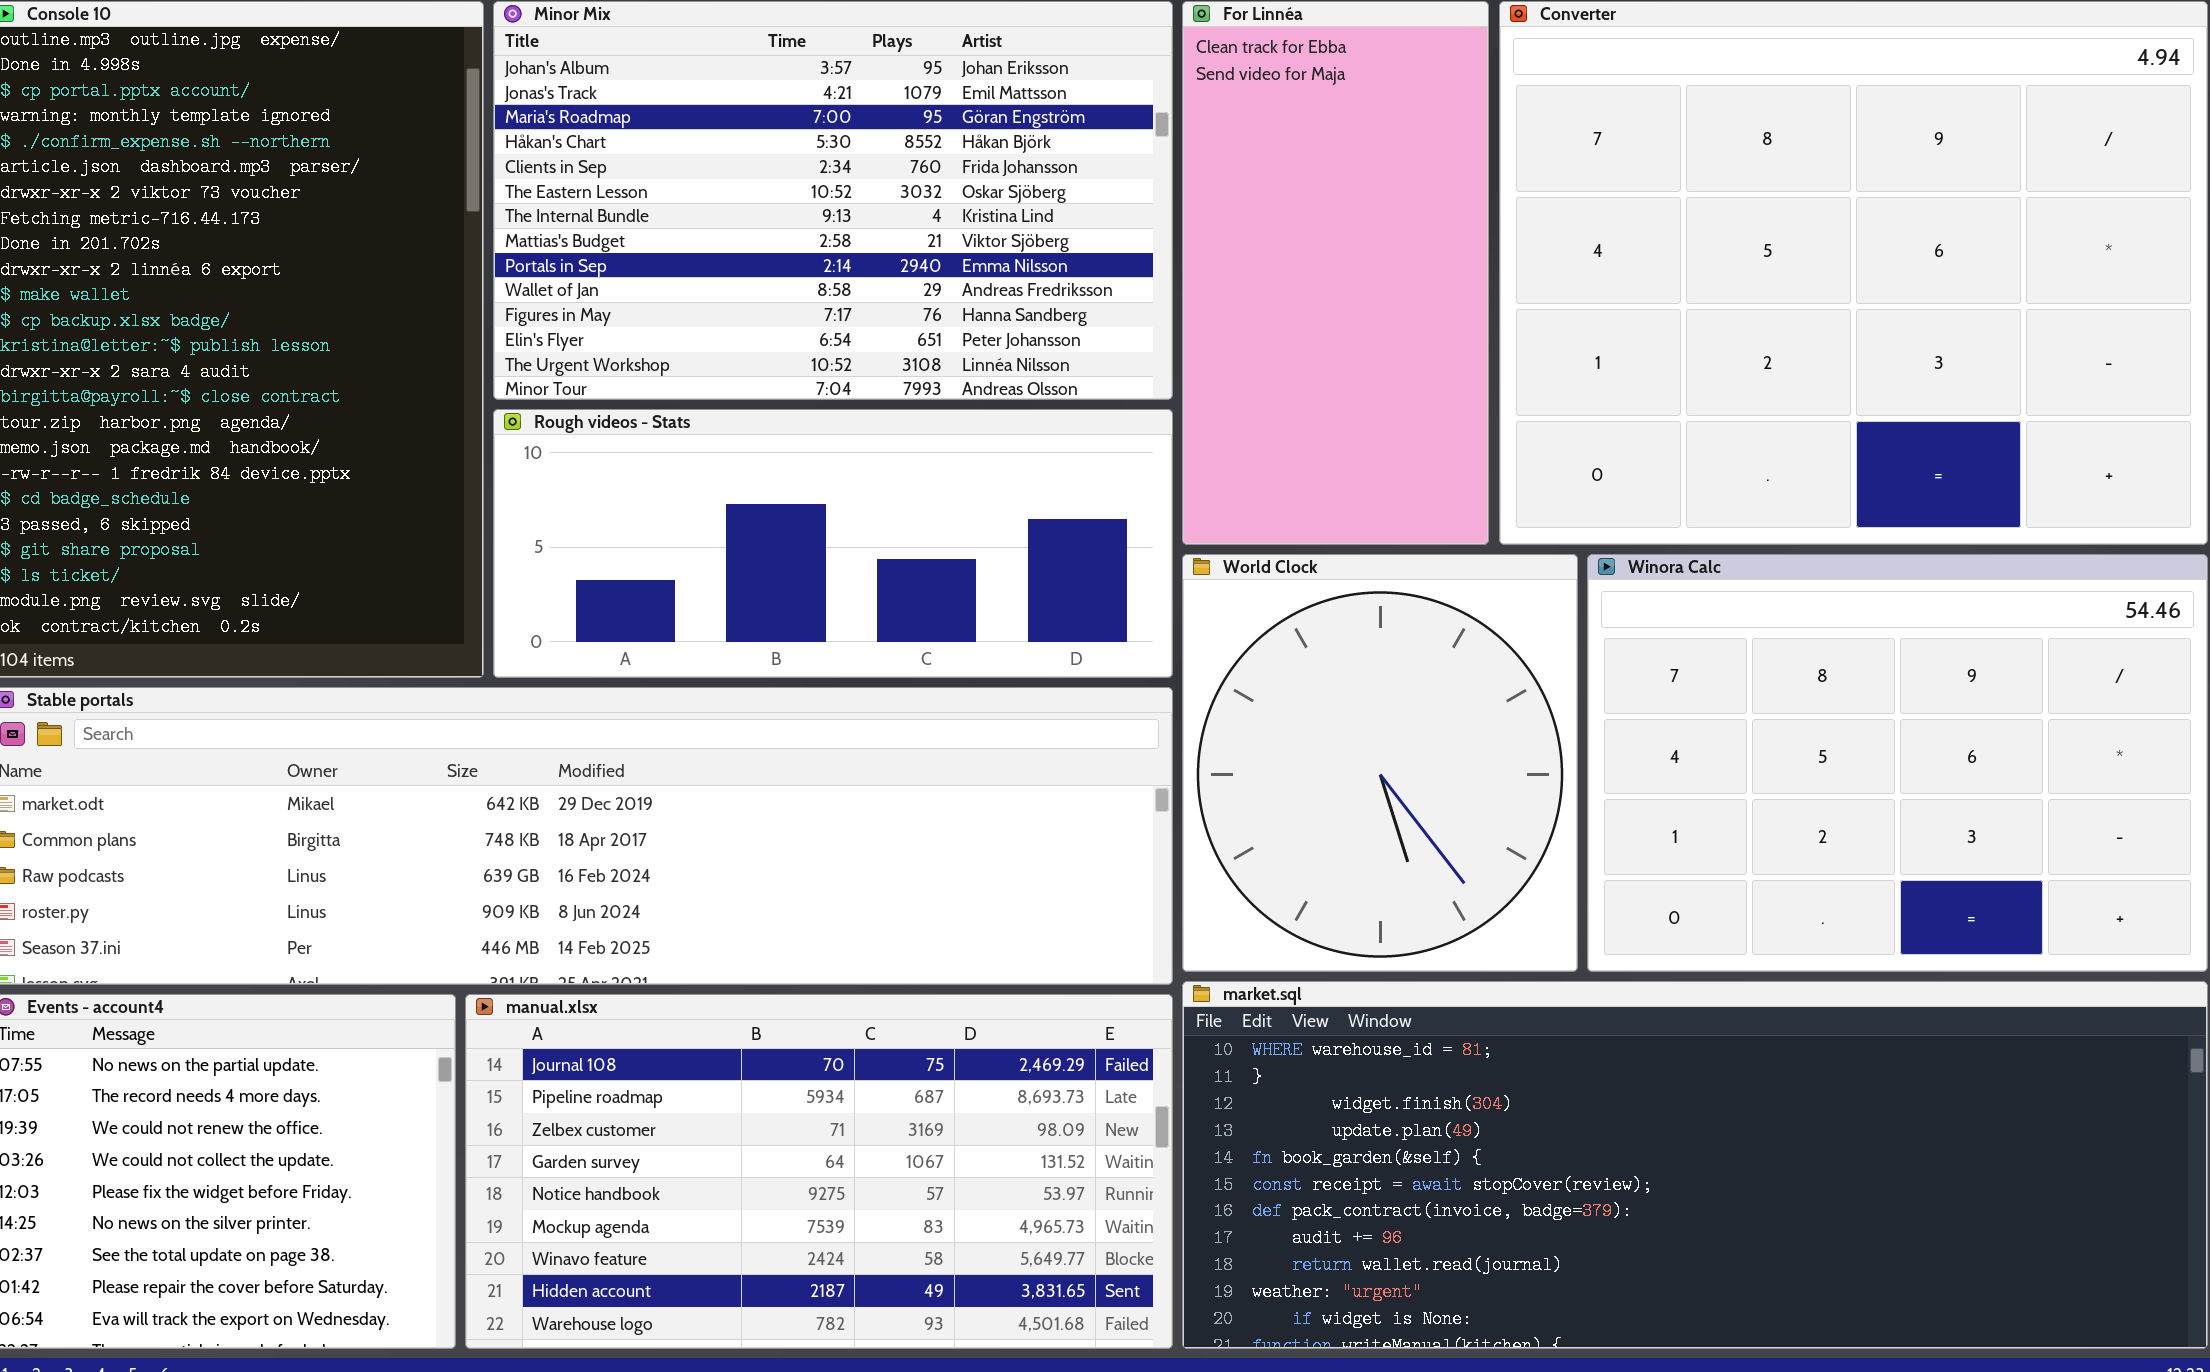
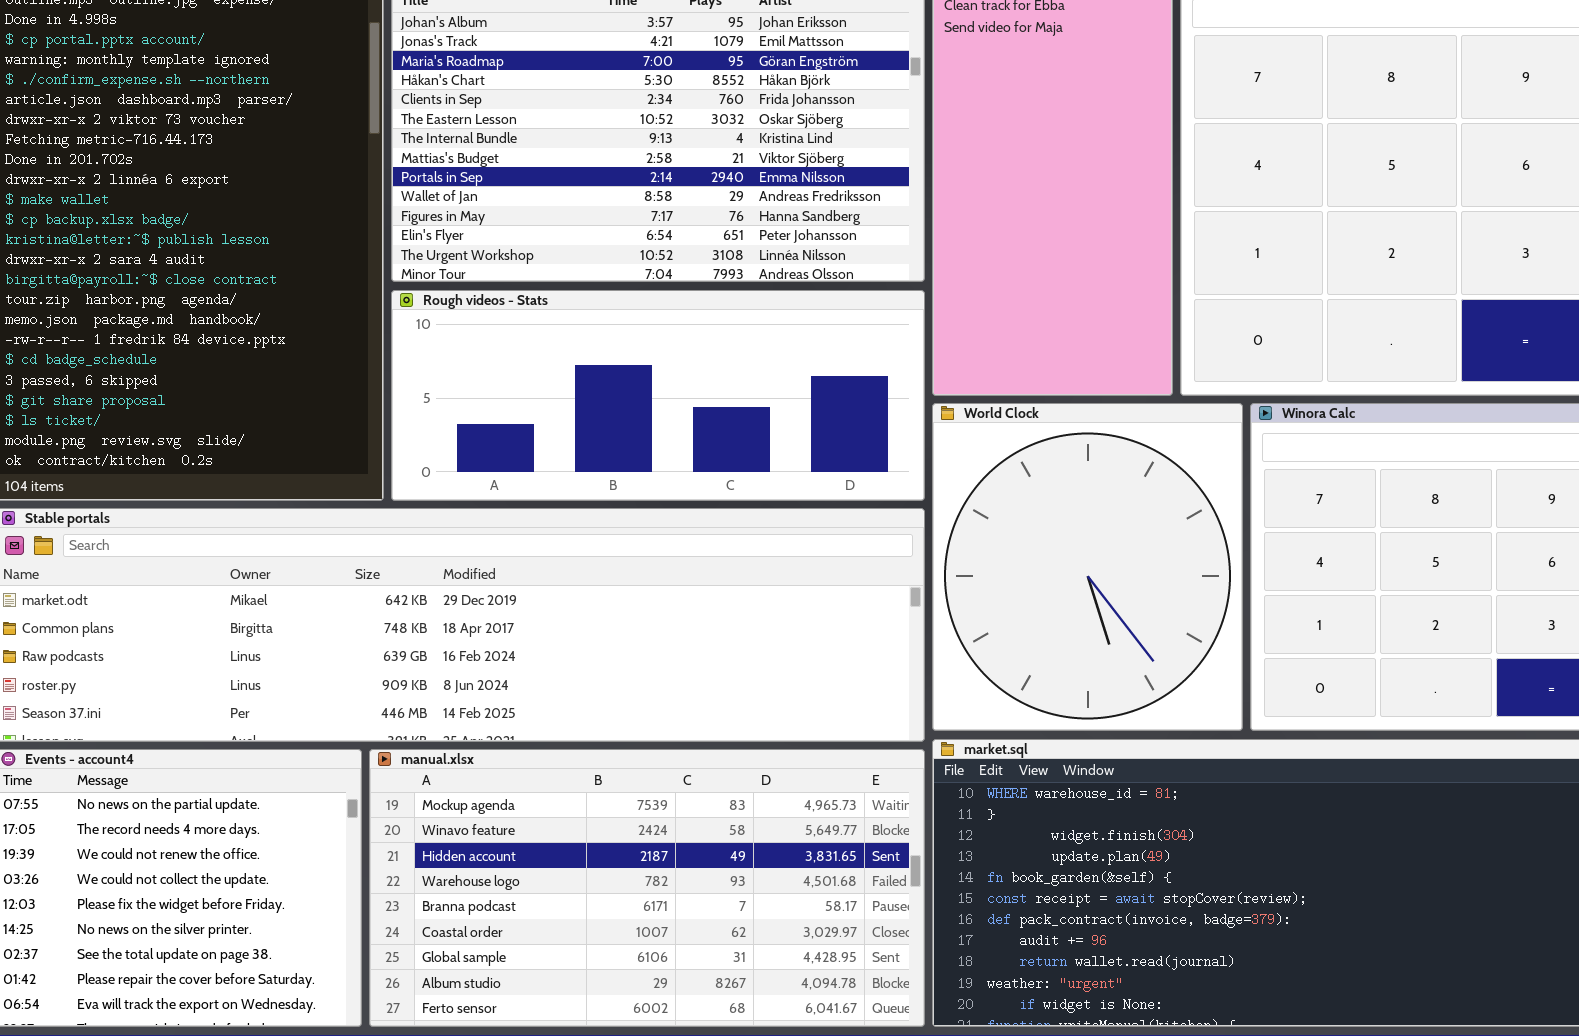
manual.xlsx: [465,994,1173,1349] -> [369,749,925,1027], scrolled down 5 rows

